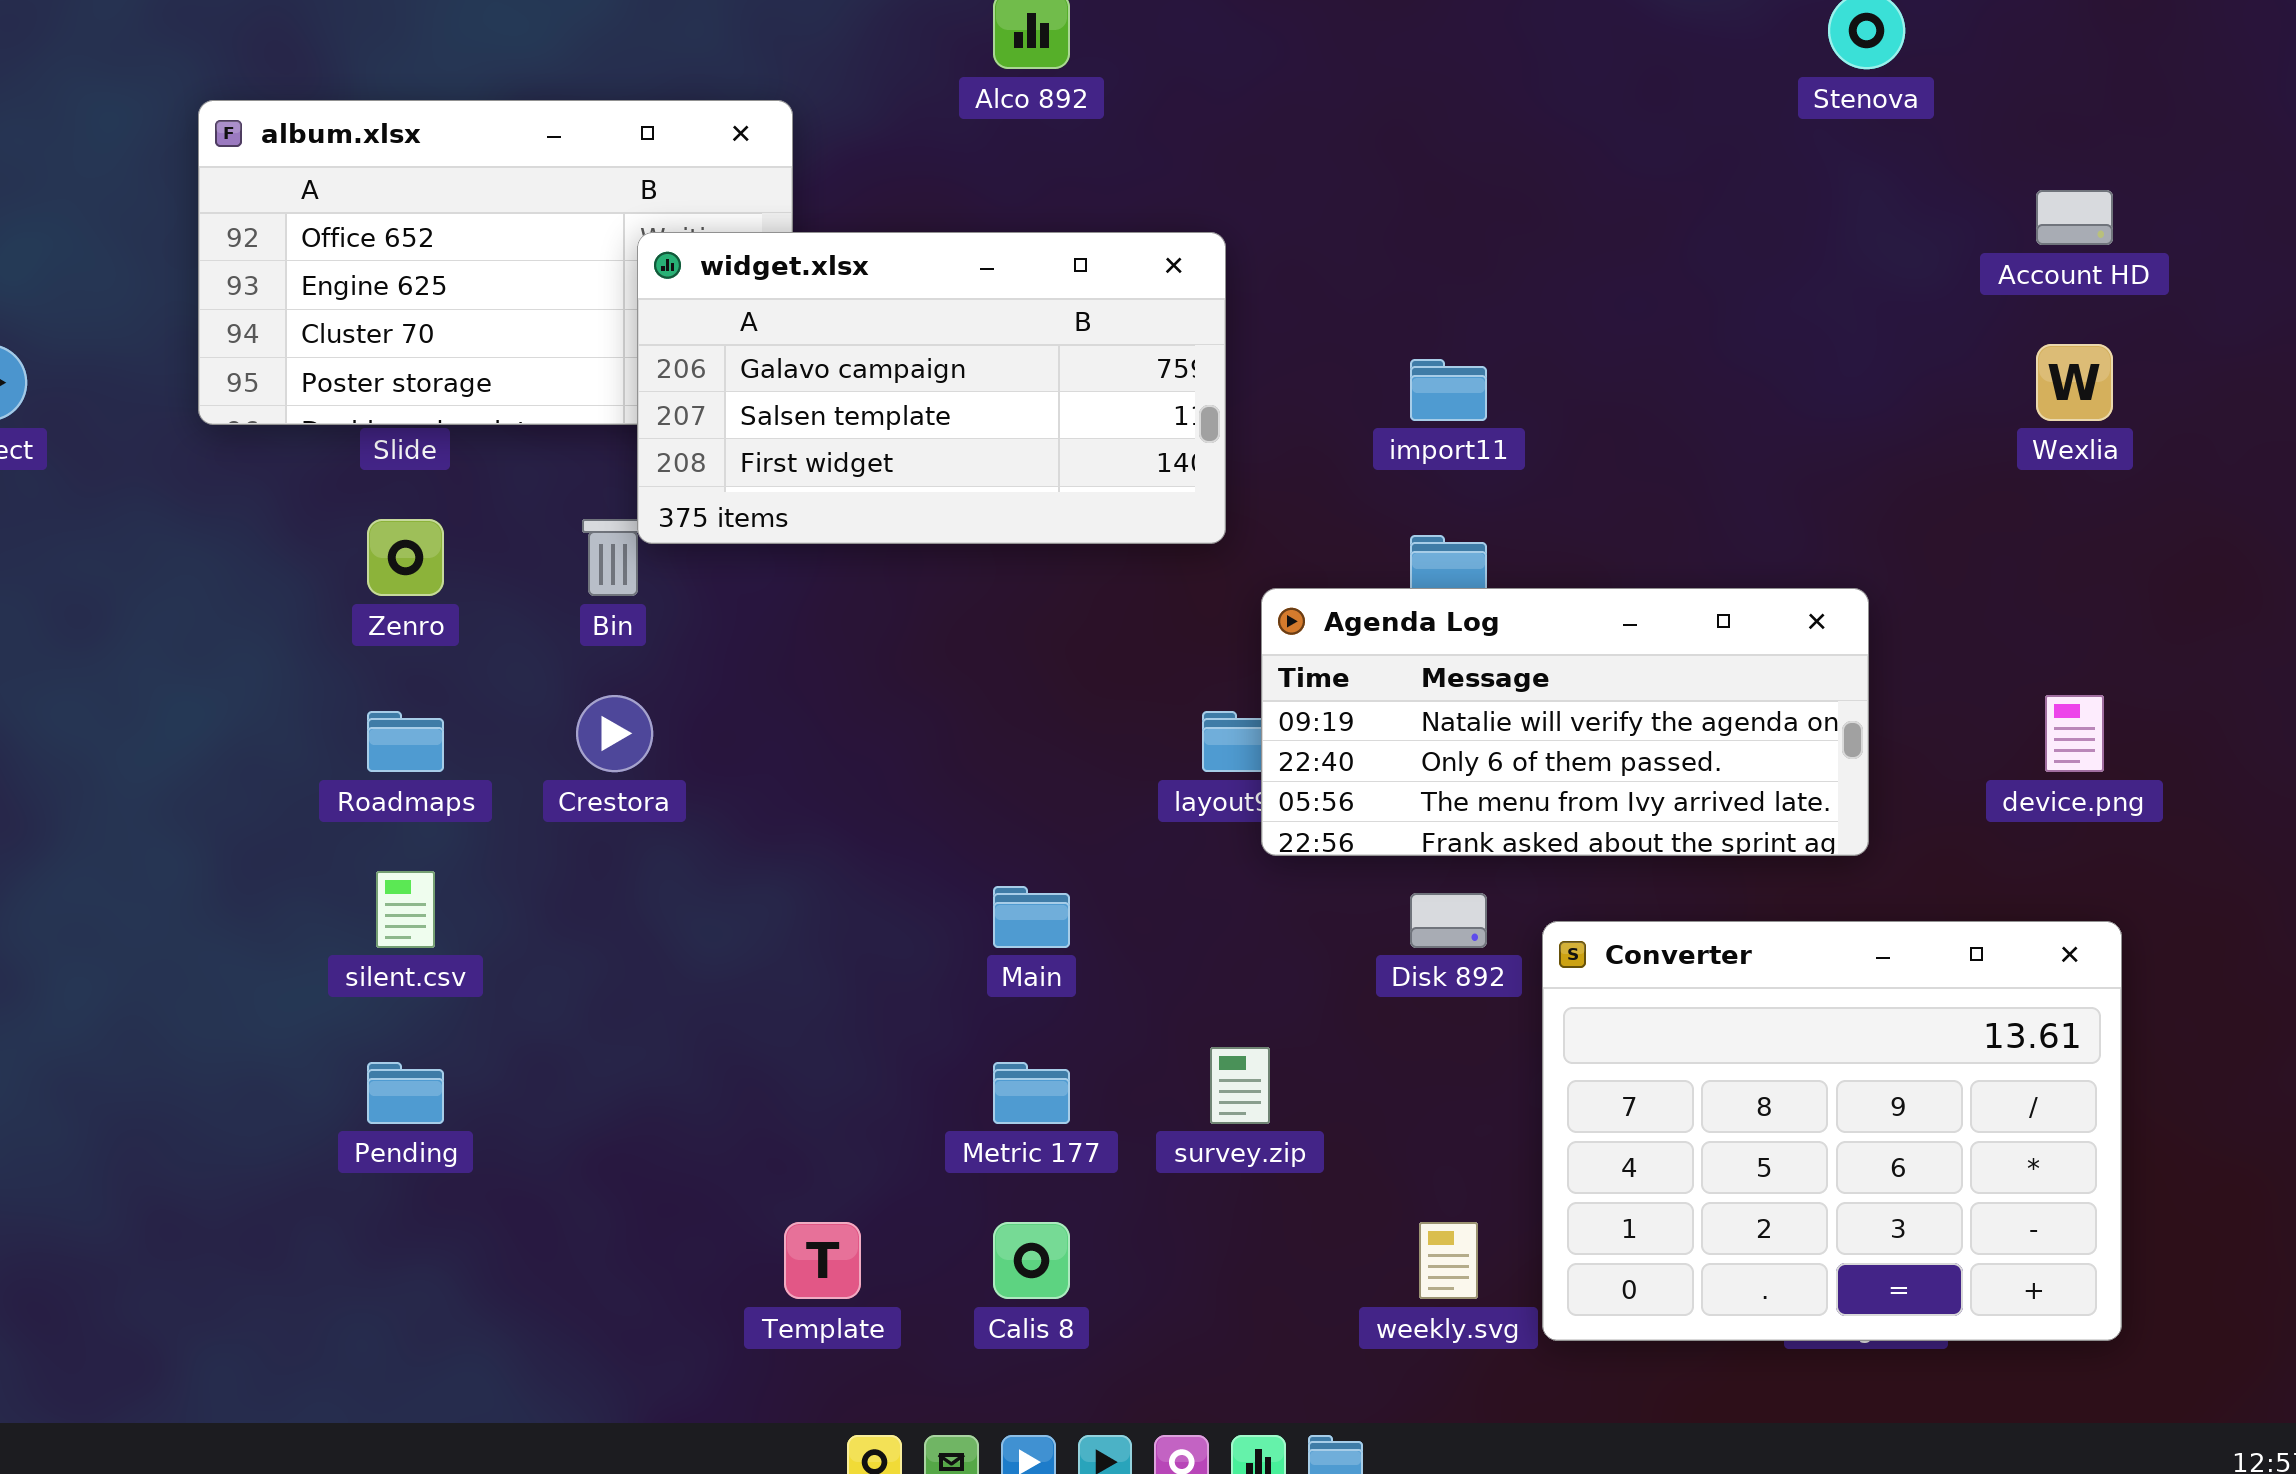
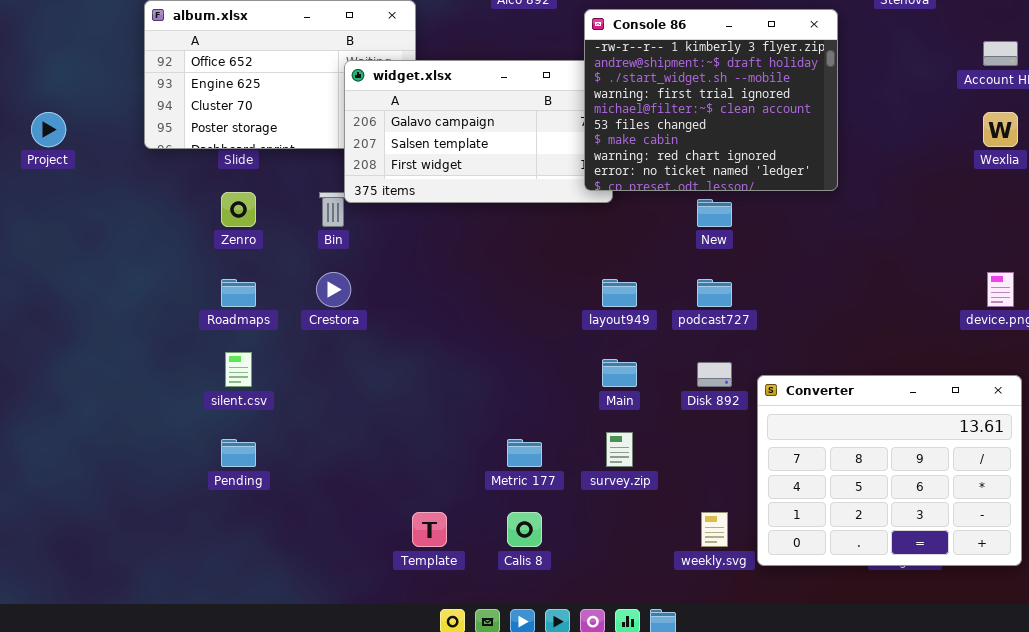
Console 86: none -> [584,9,838,191], opened
Agenda Log: [1261,588,1869,856] -> none, closed
Main: [993,886,1070,948] -> [602,359,637,387], moved

